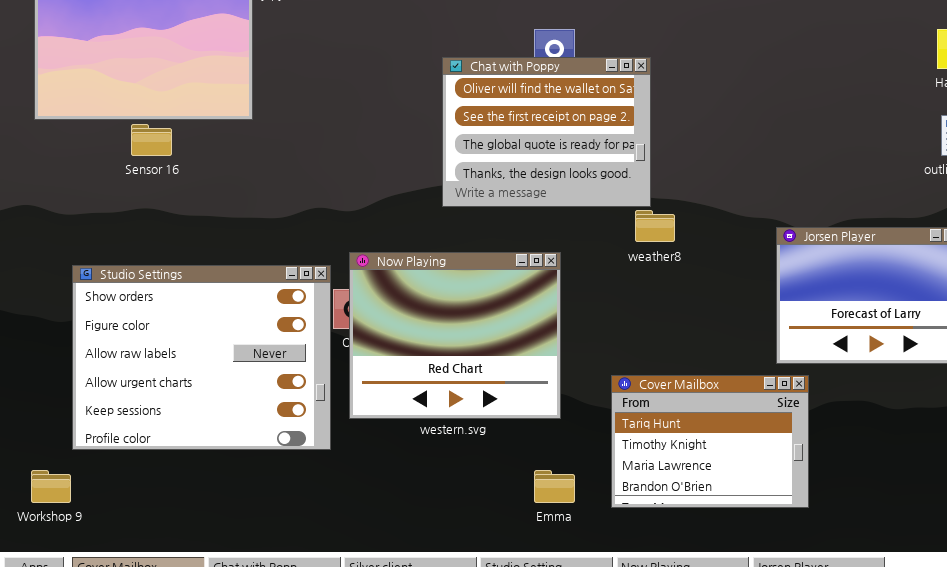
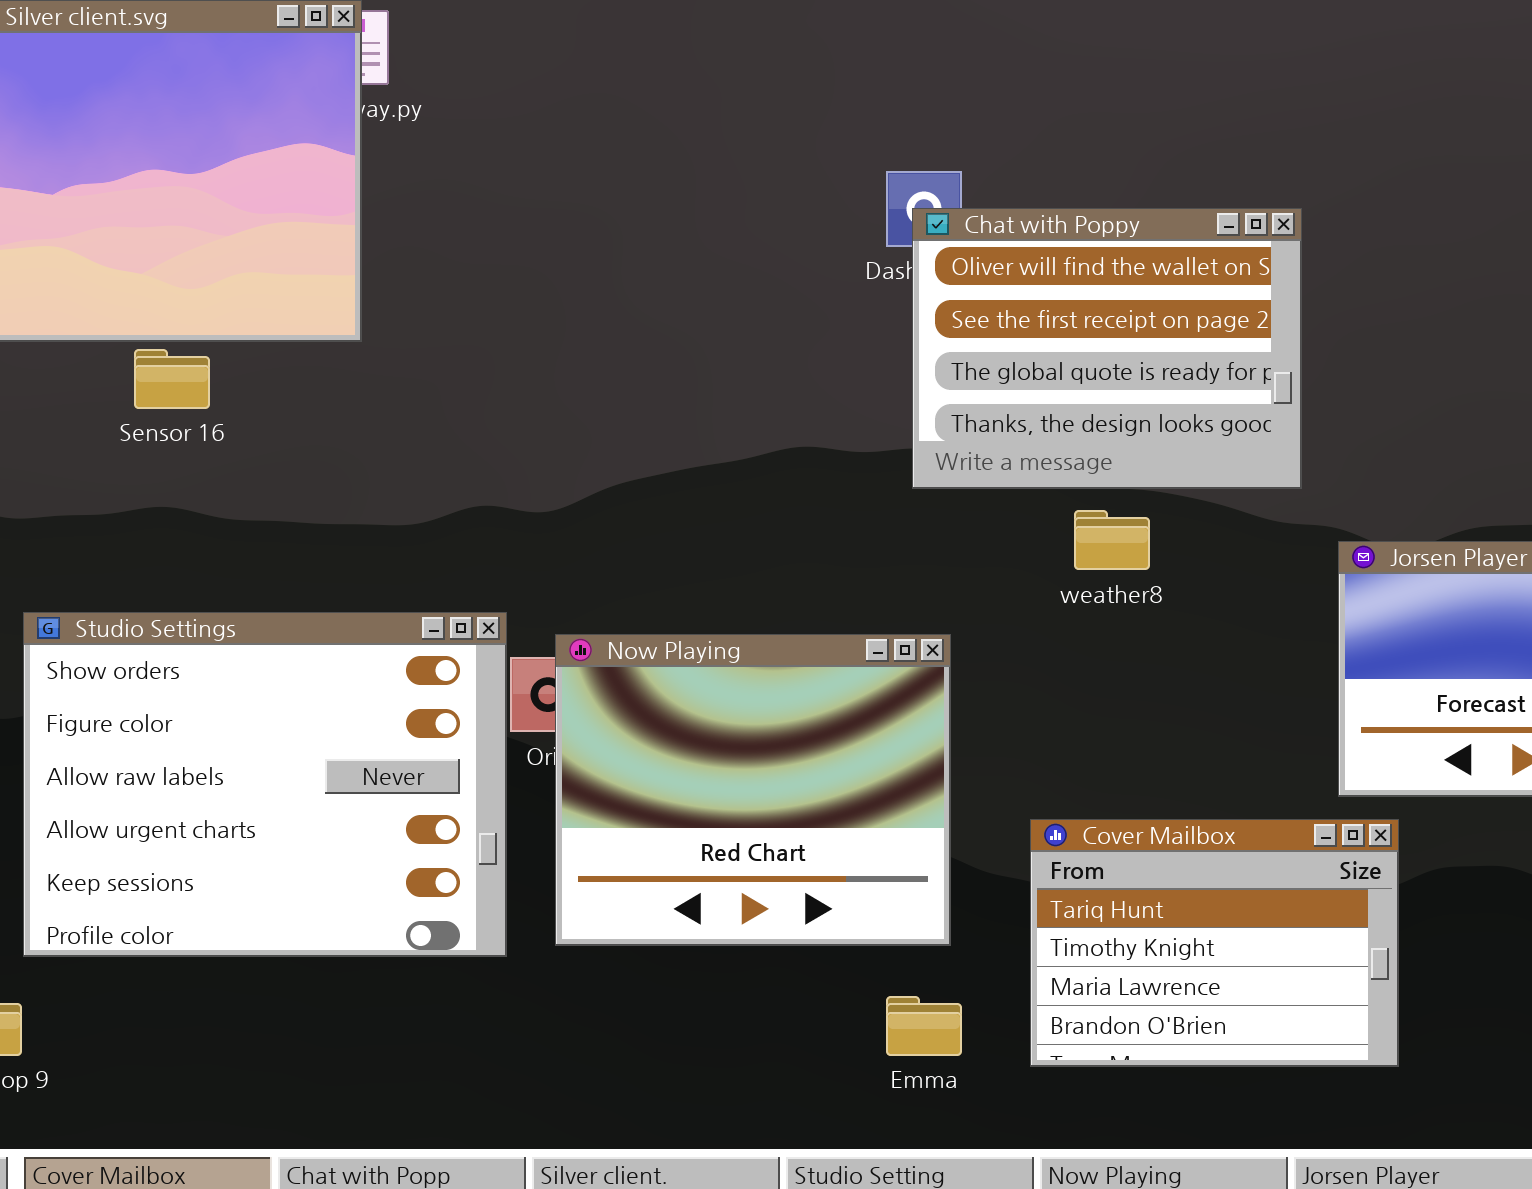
Chat with Poppy: [442,57,651,207] -> [912,208,1302,489], moved
Now Playing: [349,252,561,419] -> [555,634,951,946], moved

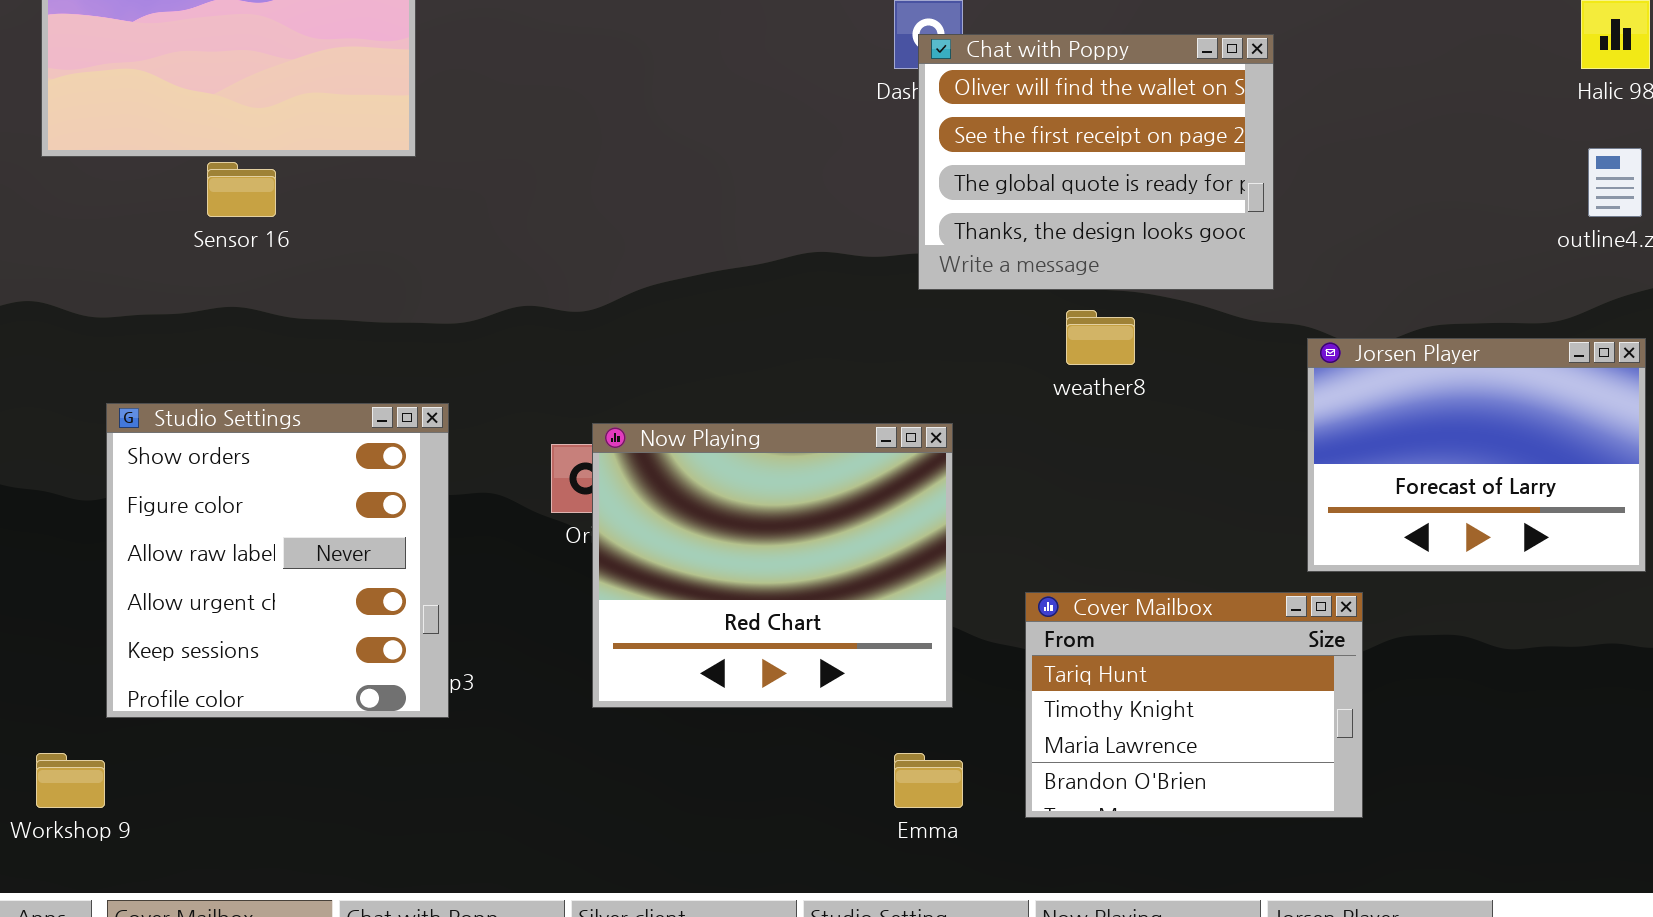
Studio Settings: [23,612,507,957] -> [106,403,449,718], resized

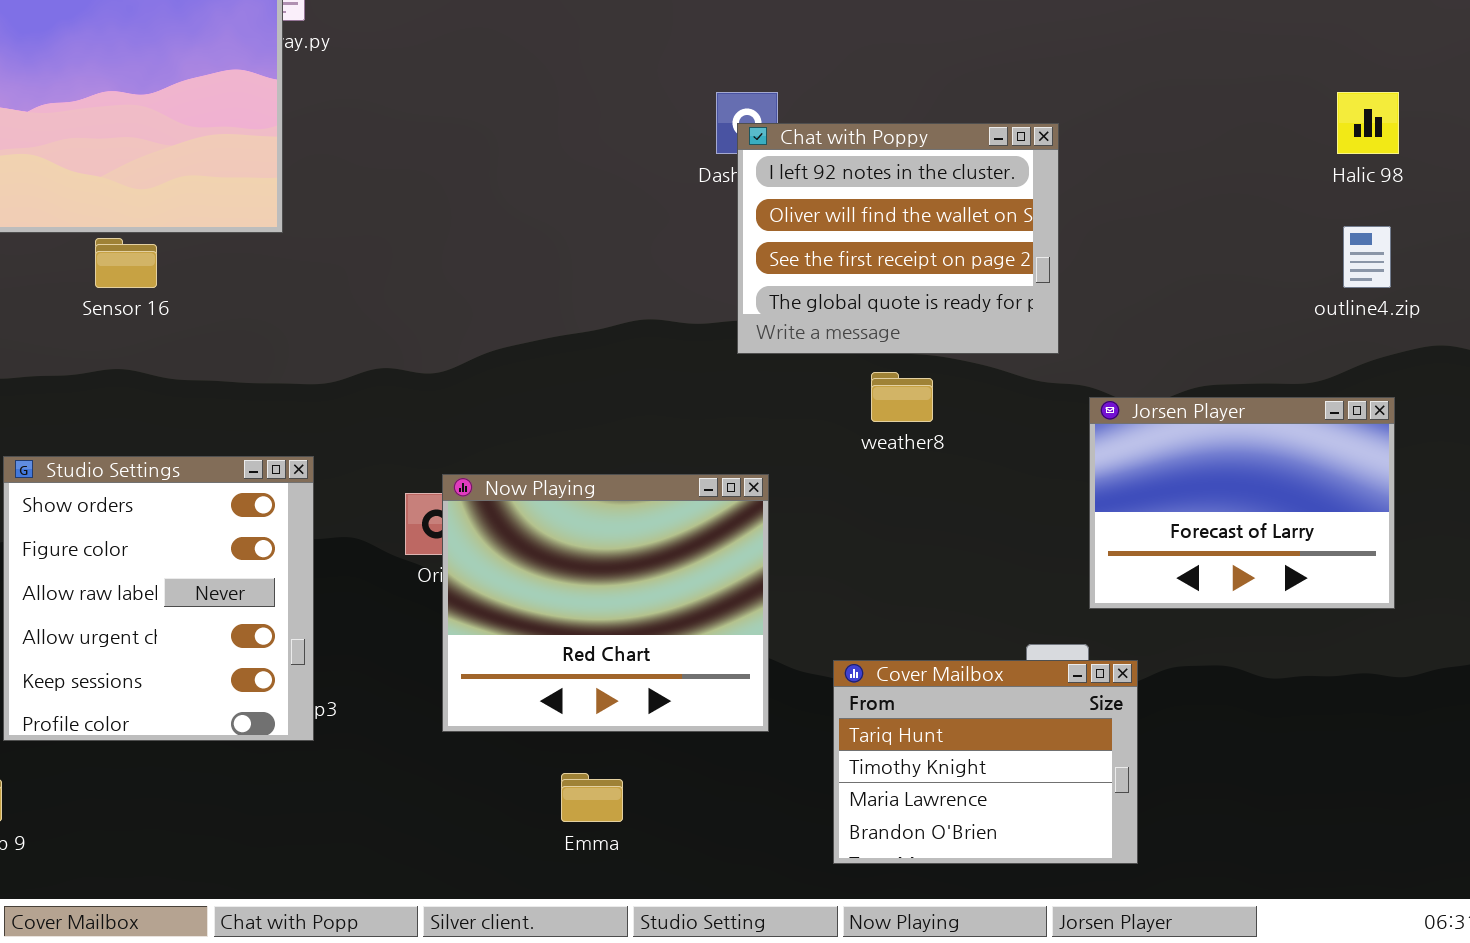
Chat with Poppy: [918,34,1274,290] -> [737,123,1059,354], scrolled up 1 row
Cover Mailbox: [1025,592,1363,818] -> [833,660,1138,864], moved
Emma: [894,753,963,808] -> [561,773,623,822], moved

